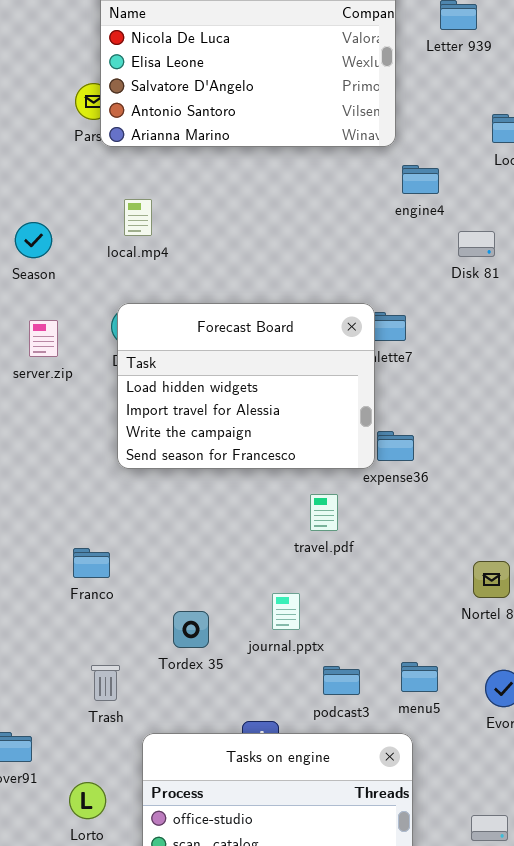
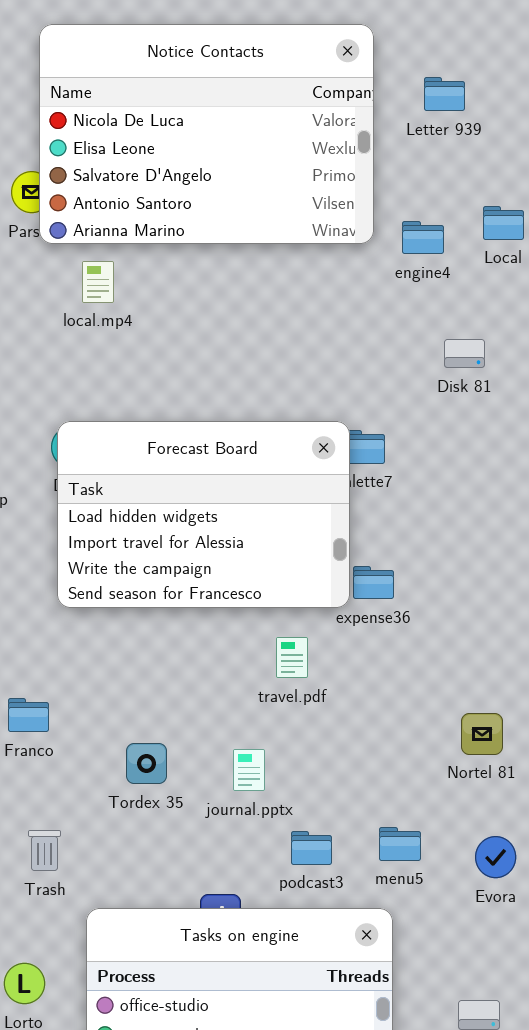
engine4: [402,165,439,194] -> [402,221,444,254], moved
local.mp4: [124,199,152,236] -> [82,261,114,303], moved
Tordex 35: [173,611,209,648] -> [126,743,167,784], moved

